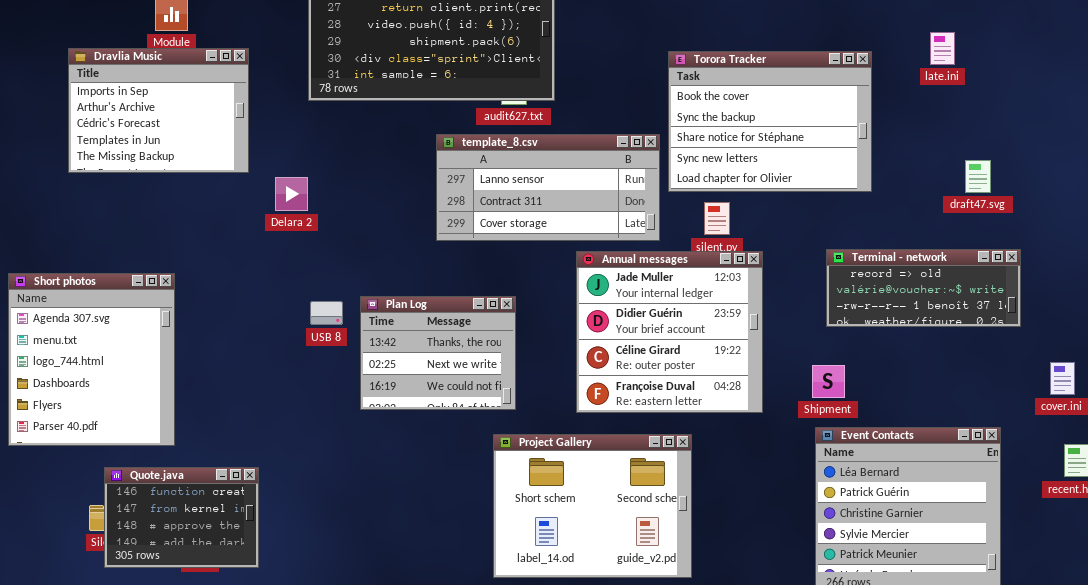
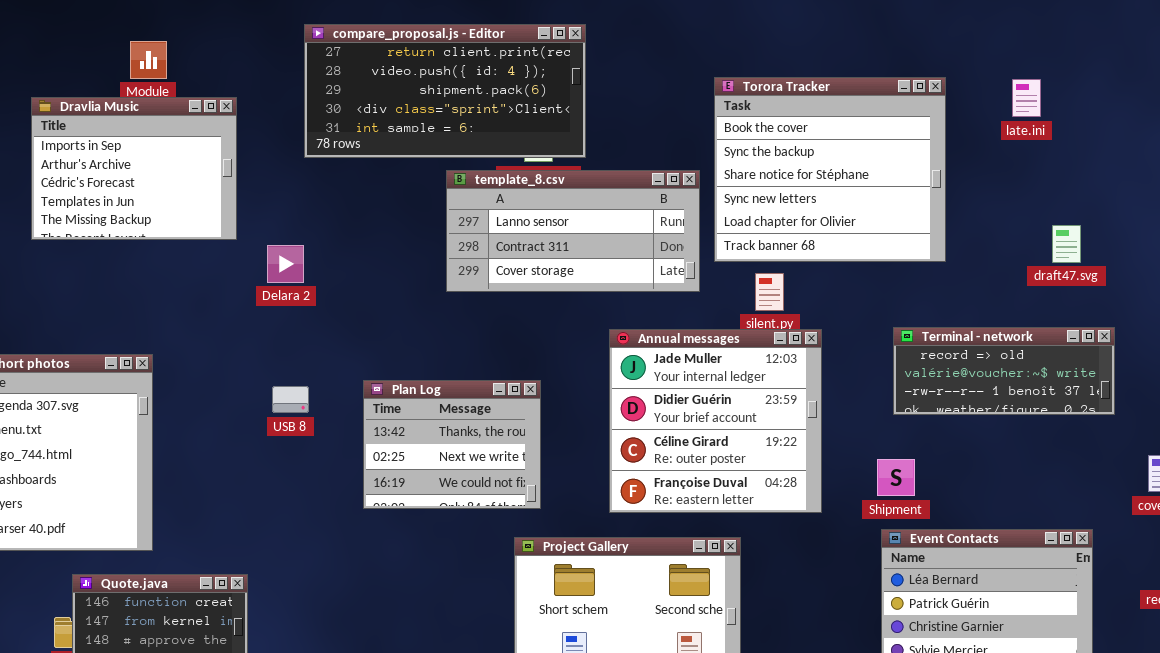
Torora Tracker: [668,51,872,192] -> [714,77,946,262], resized
template_8.csv: [436,134,660,241] -> [446,170,700,292], moved
USB 8: [310,301,343,325] -> [272,386,309,413], moved

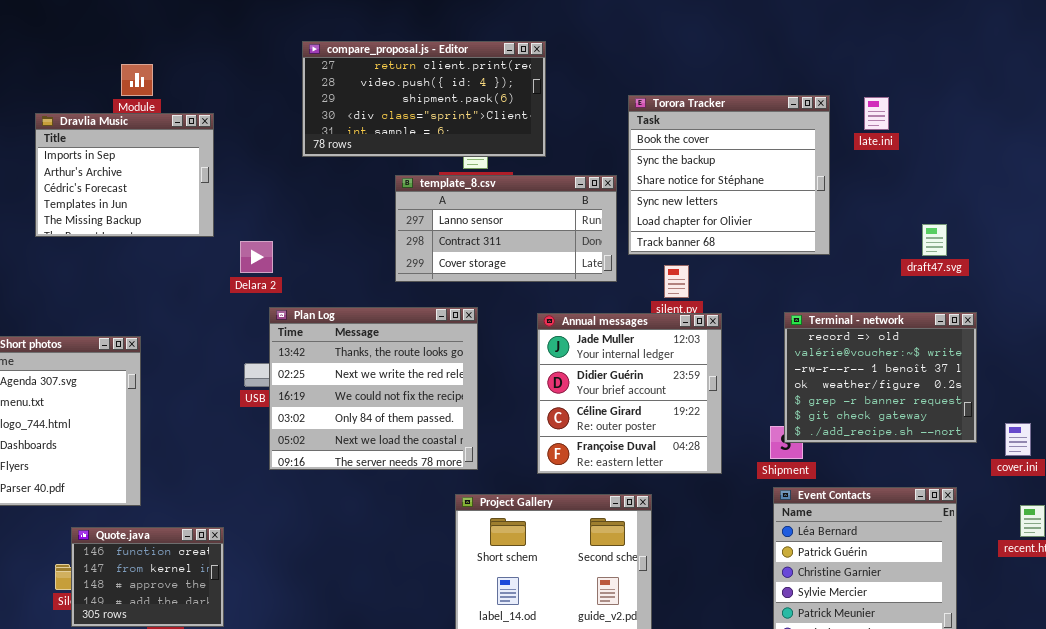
compare_proposal.js - Editor: [304,24,586,158] -> [302,41,546,157], moved
late.ini: [1012,79,1041,117] -> [864,97,889,130], moved
Terminal - network: [893,327,1115,415] -> [784,312,977,443], resized
Plan Log: [363,380,541,509] -> [269,307,478,470], resized

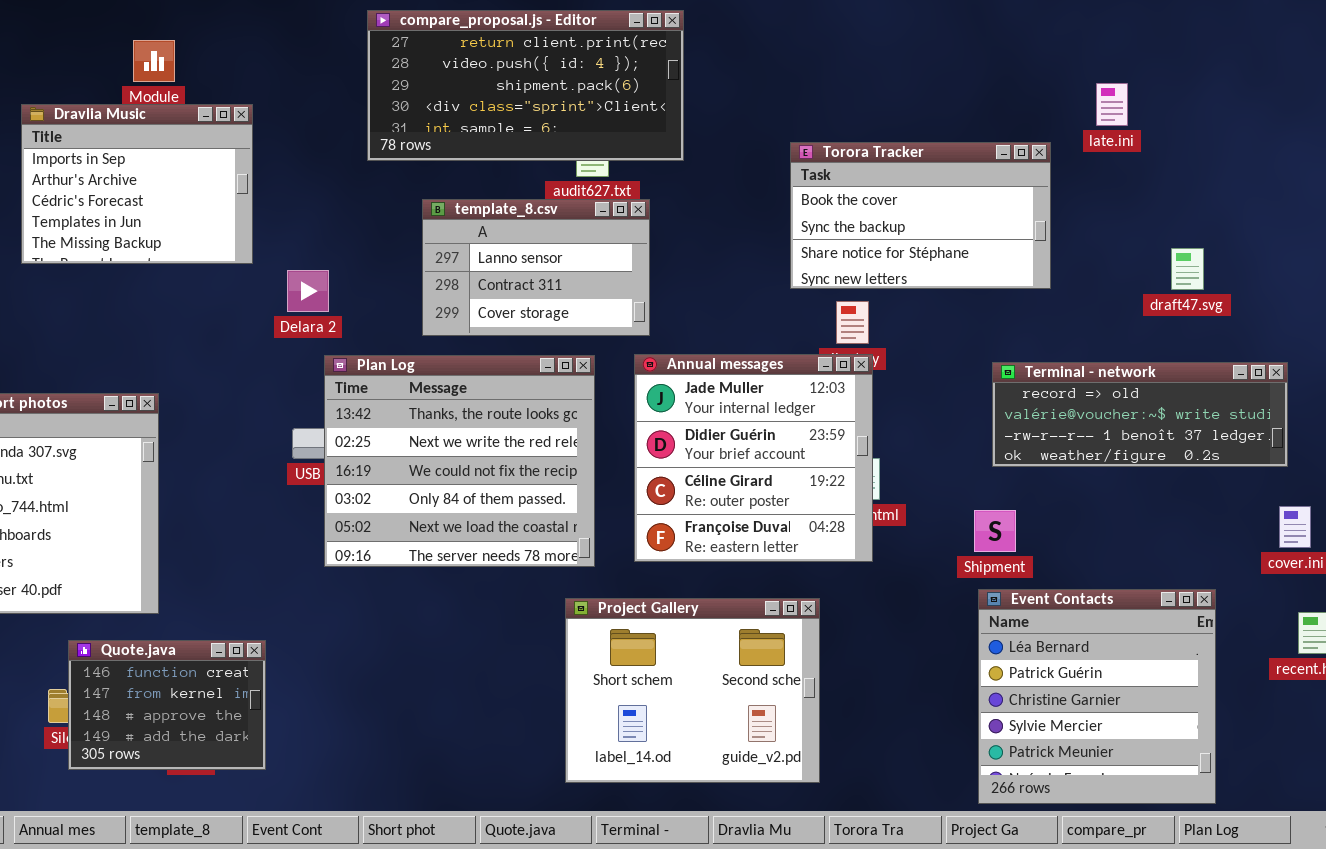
Torora Tracker: [628,95,830,255] -> [790,142,1051,289], resized
template_8.csv: [395,175,617,282] -> [422,199,650,336], moved, resized
Terminal - network: [784,312,977,443] -> [992,362,1288,467], resized
Annual messages: [537,313,722,474] -> [634,354,873,562], moved

